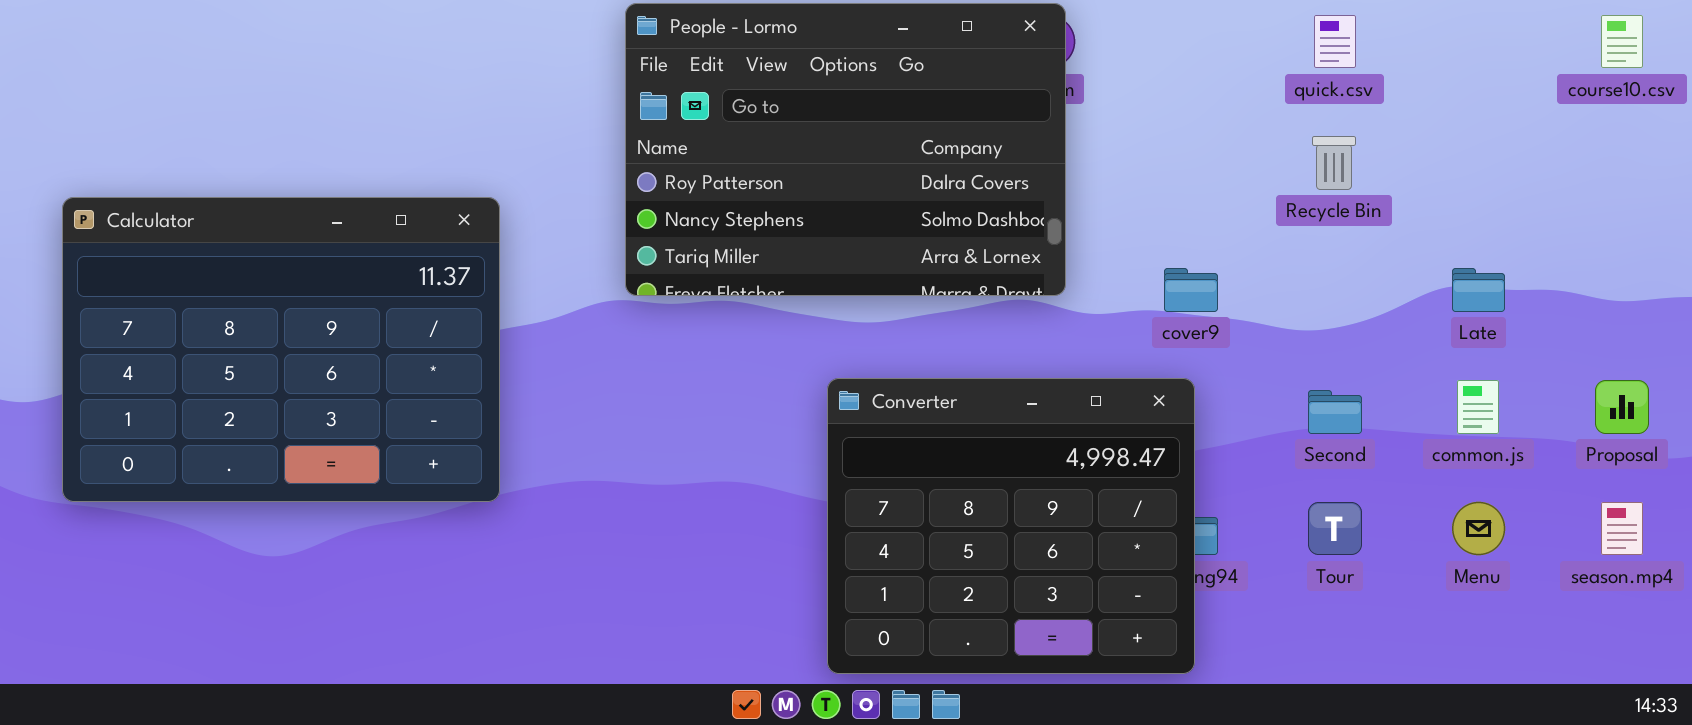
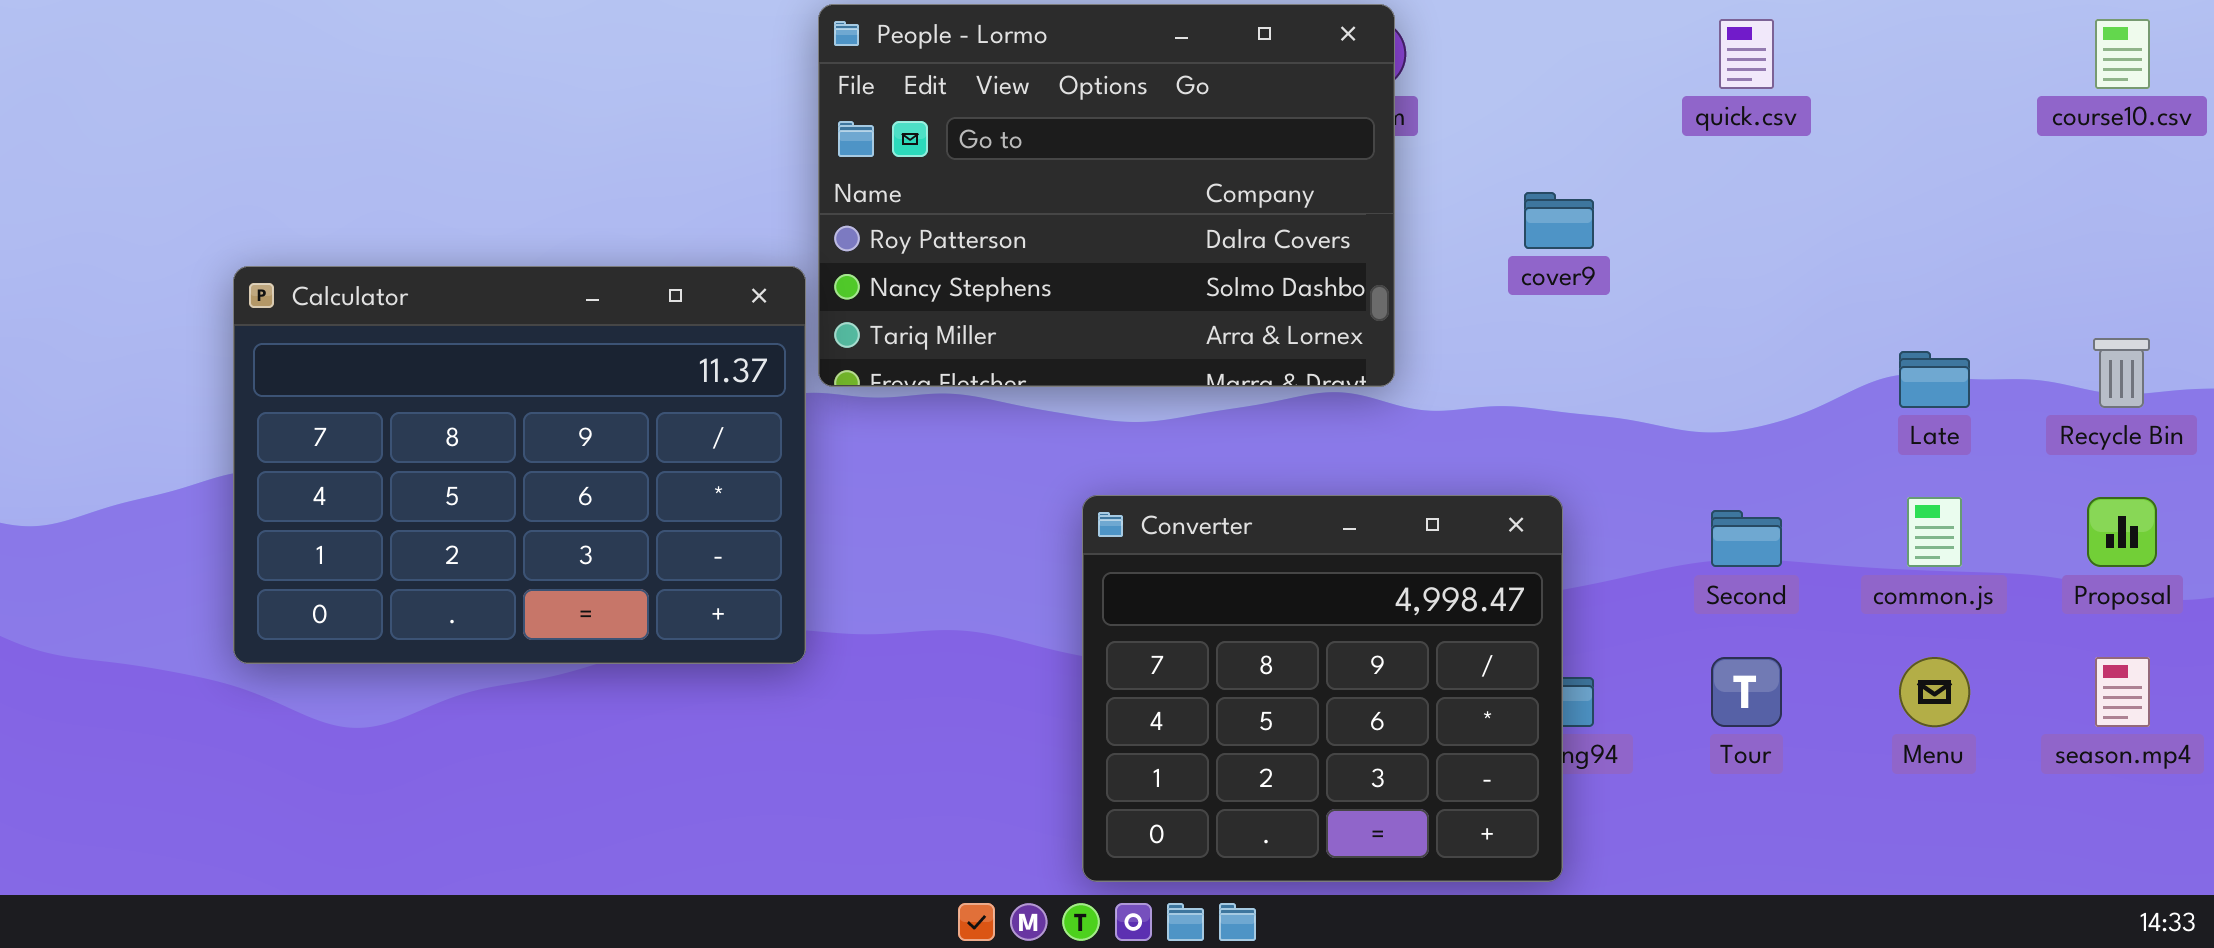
Recycle Bin: [1312,136,1356,190] -> [2093,338,2150,408], moved
Calculator: [62,197,500,502] -> [233,266,806,664], moved
cover9: [1164,268,1218,312] -> [1524,192,1594,249], moved

